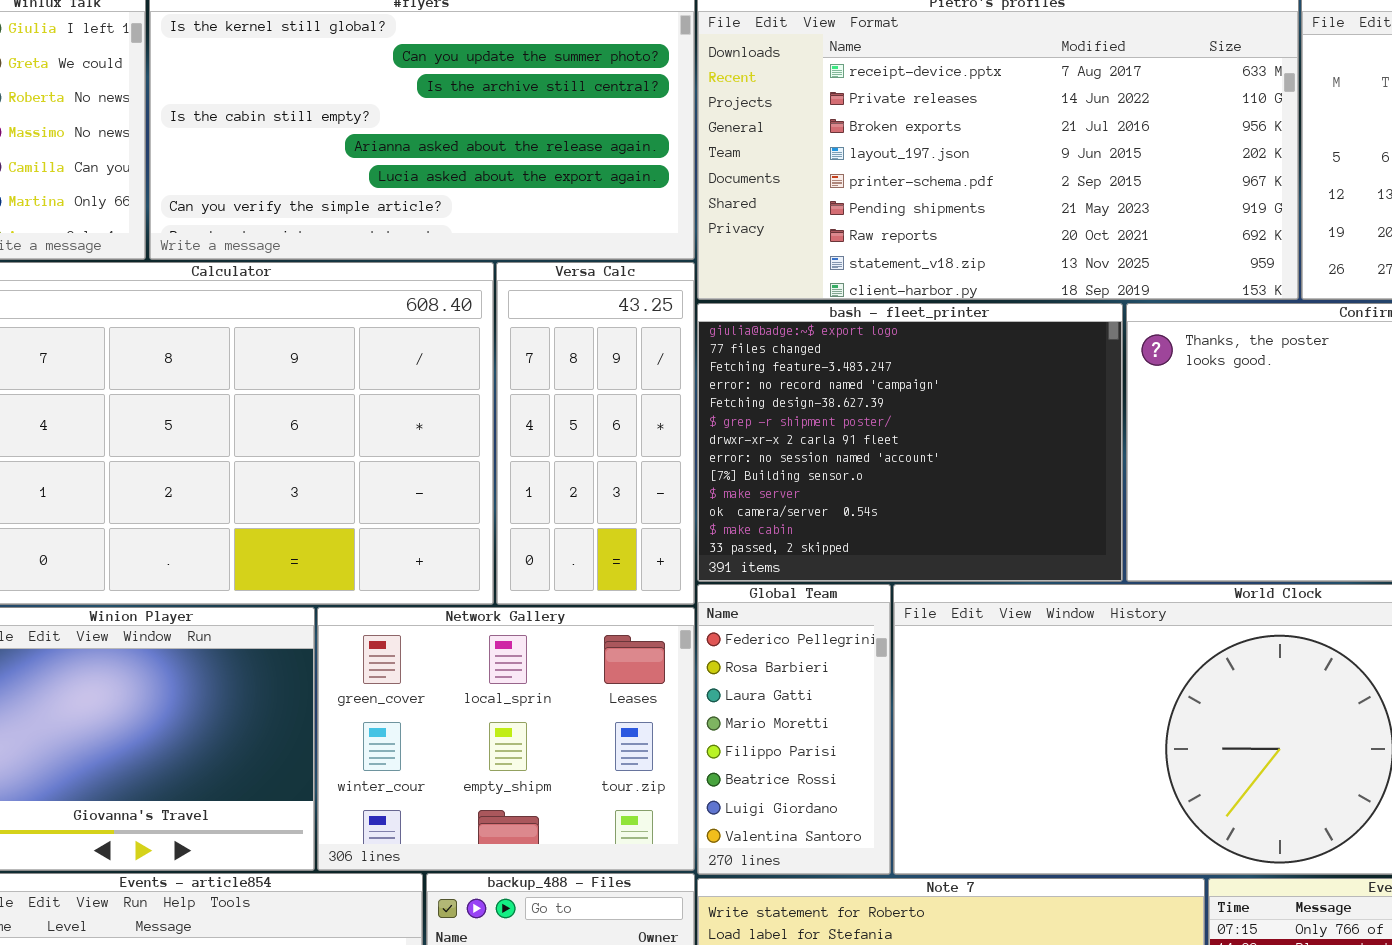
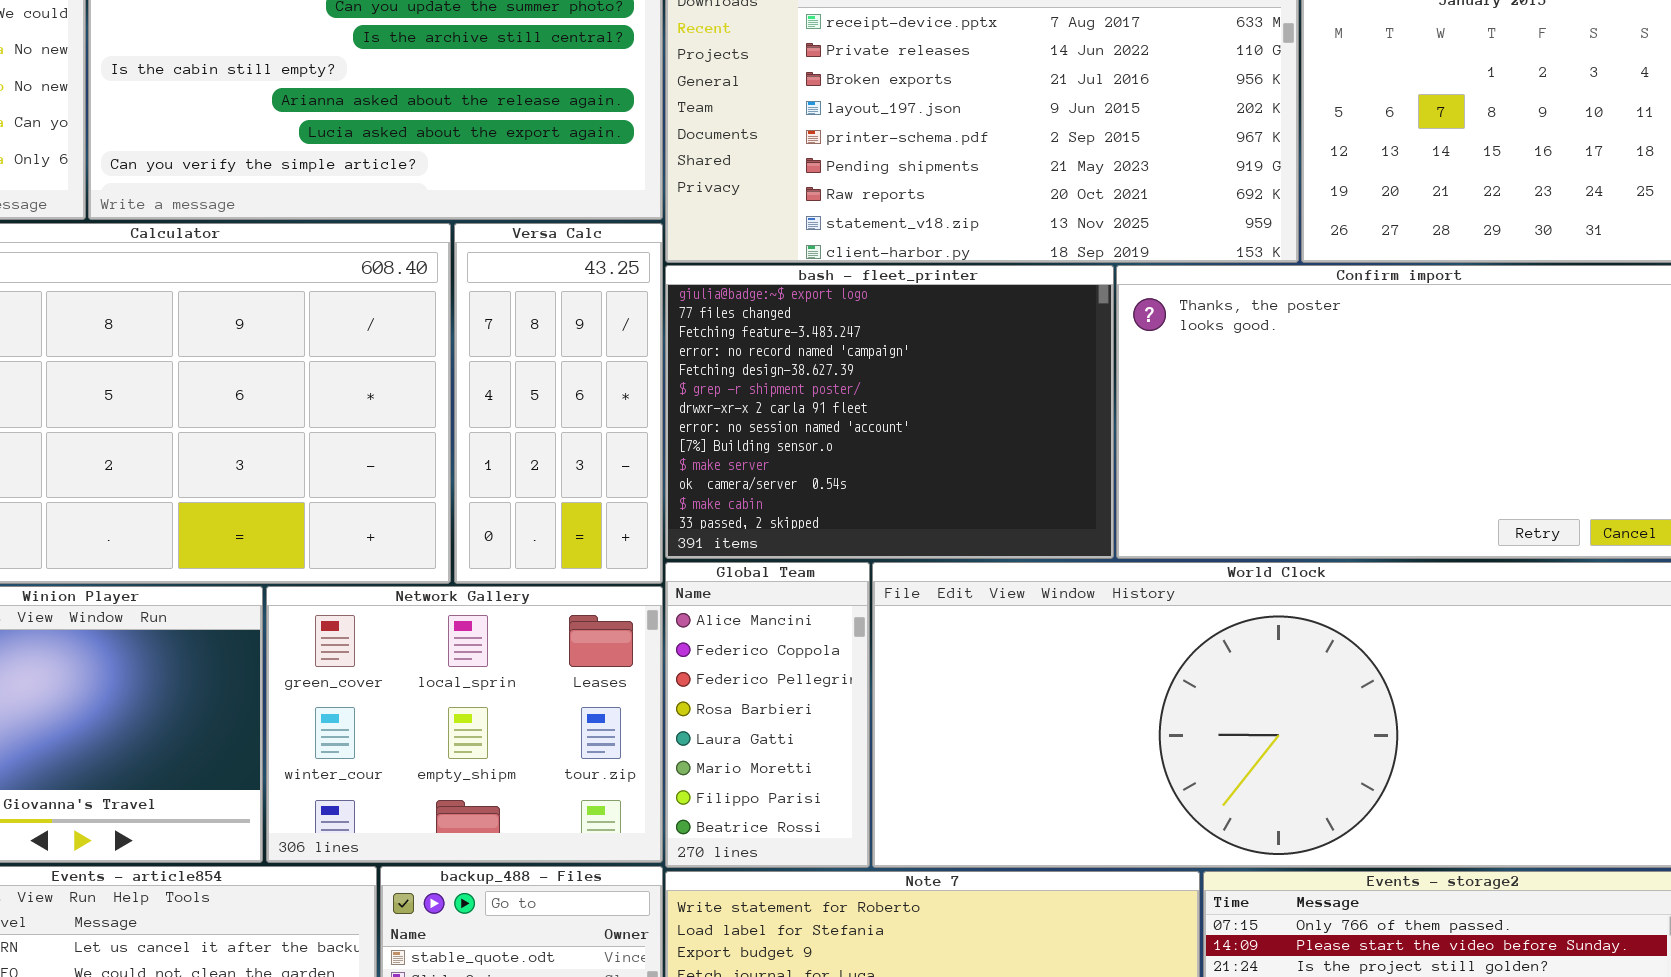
Global Team: [697,584,891,875] -> [665,562,870,868], scrolled up 2 rows

